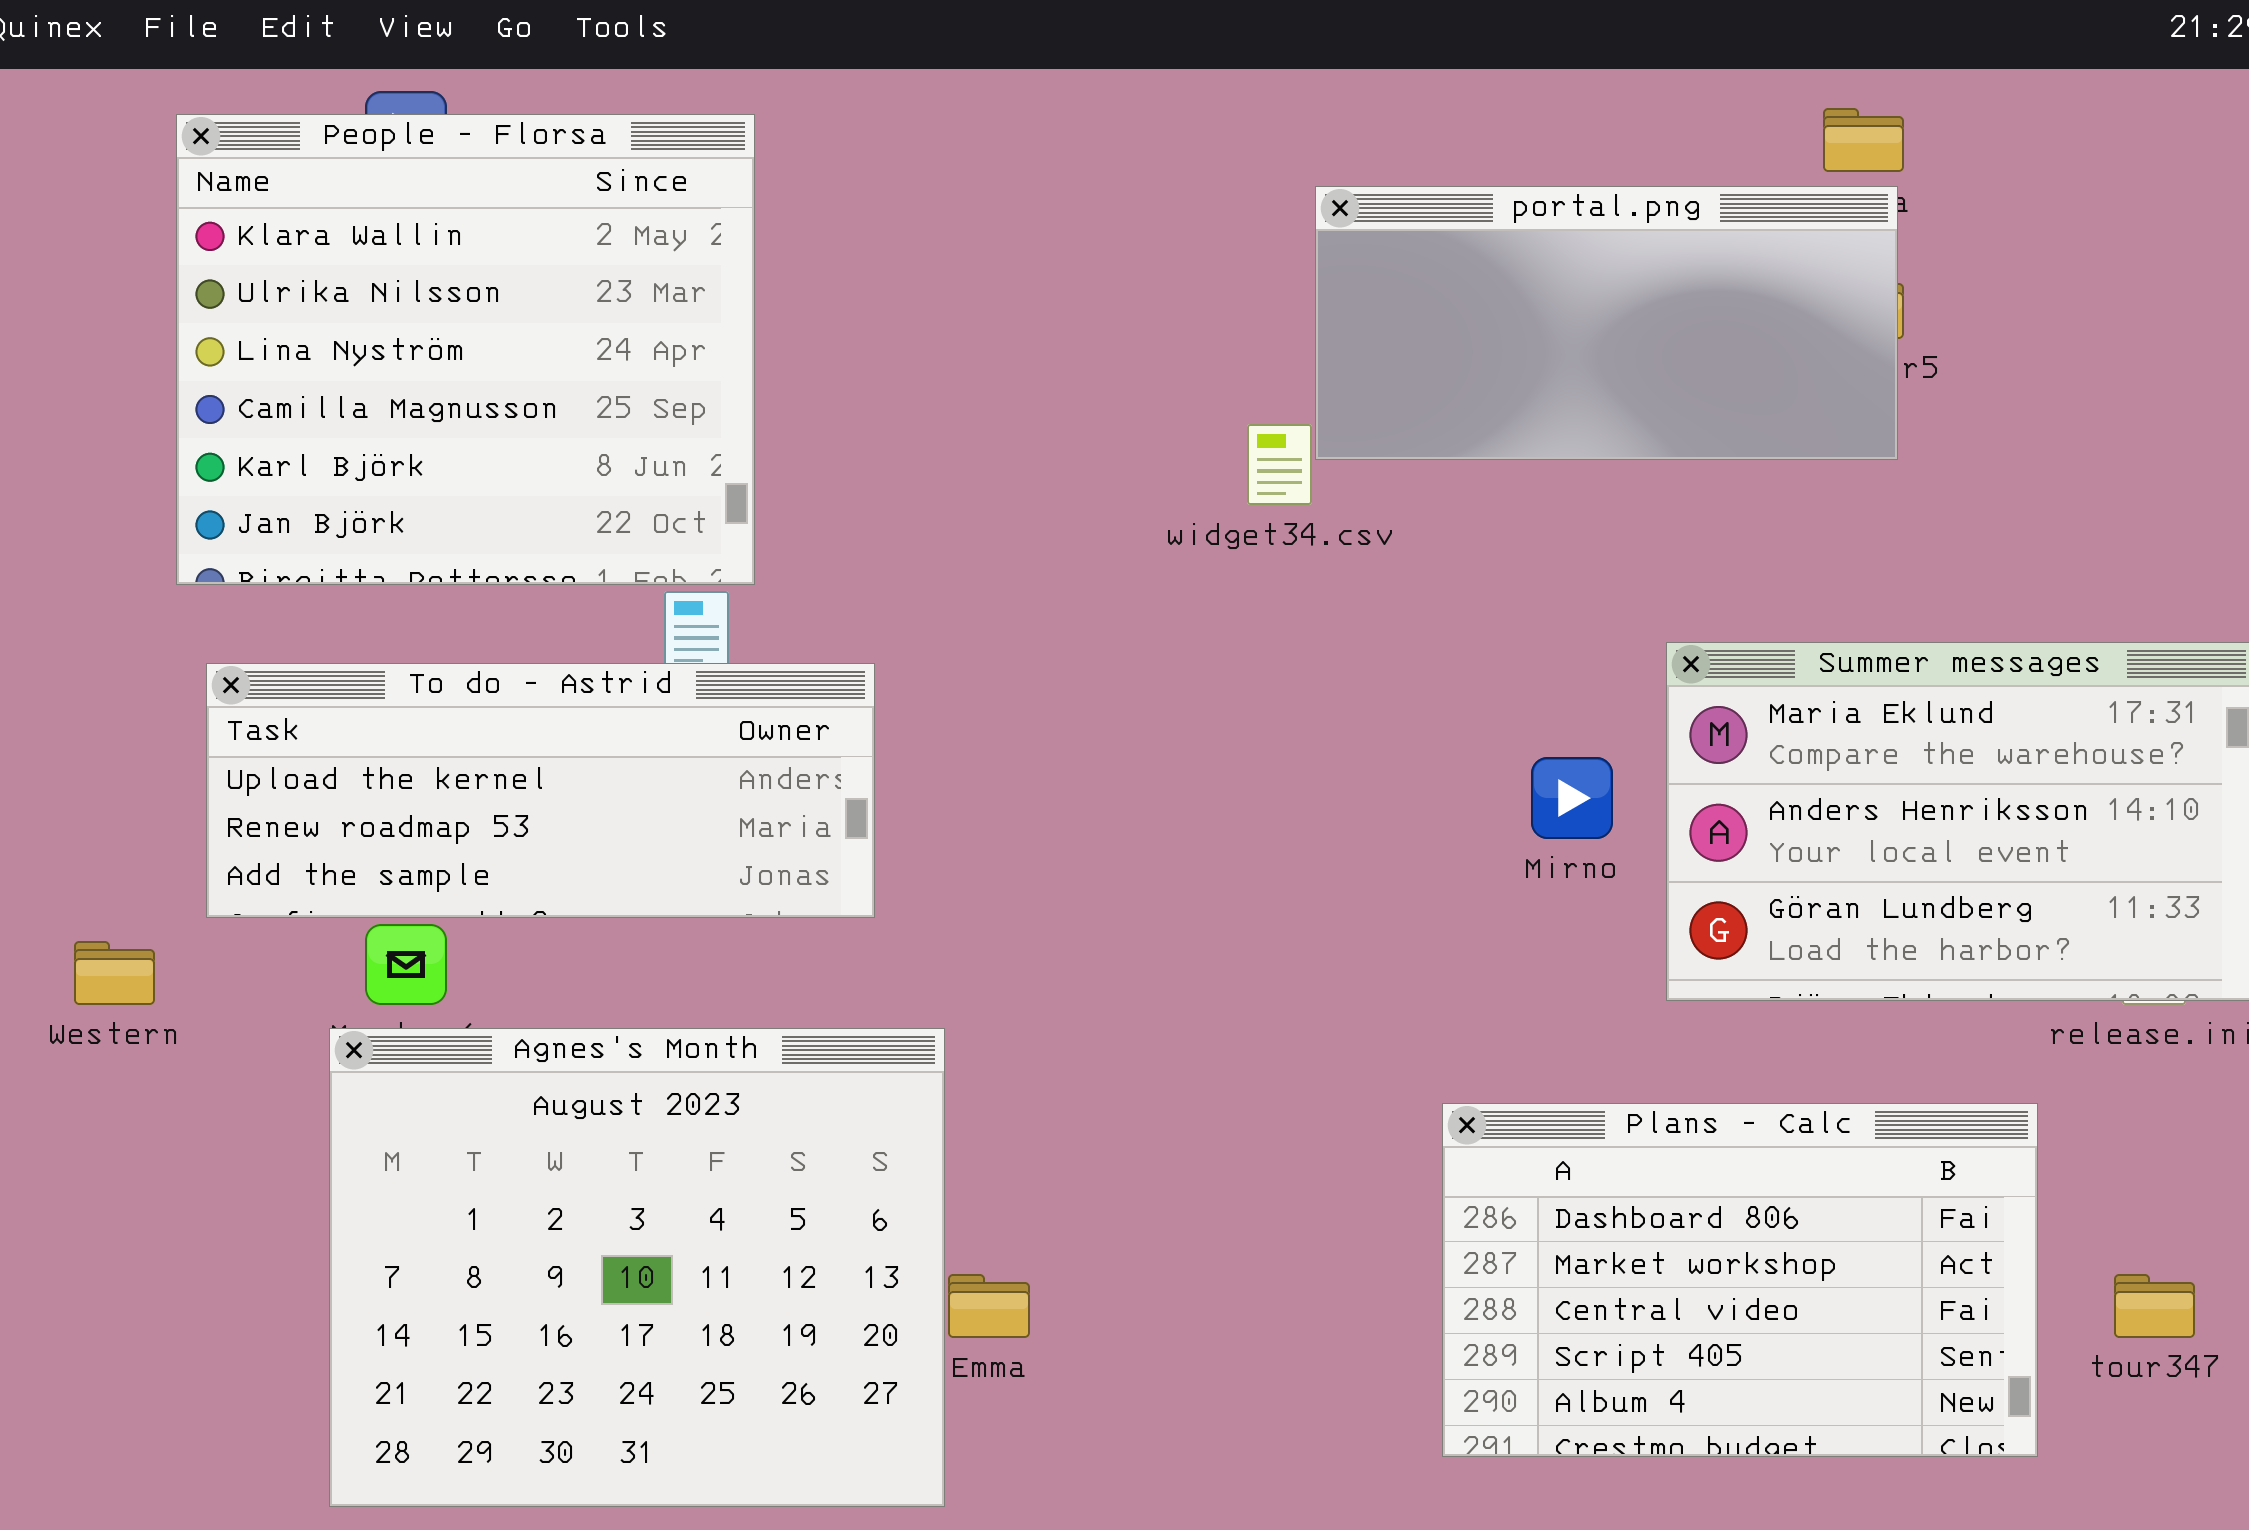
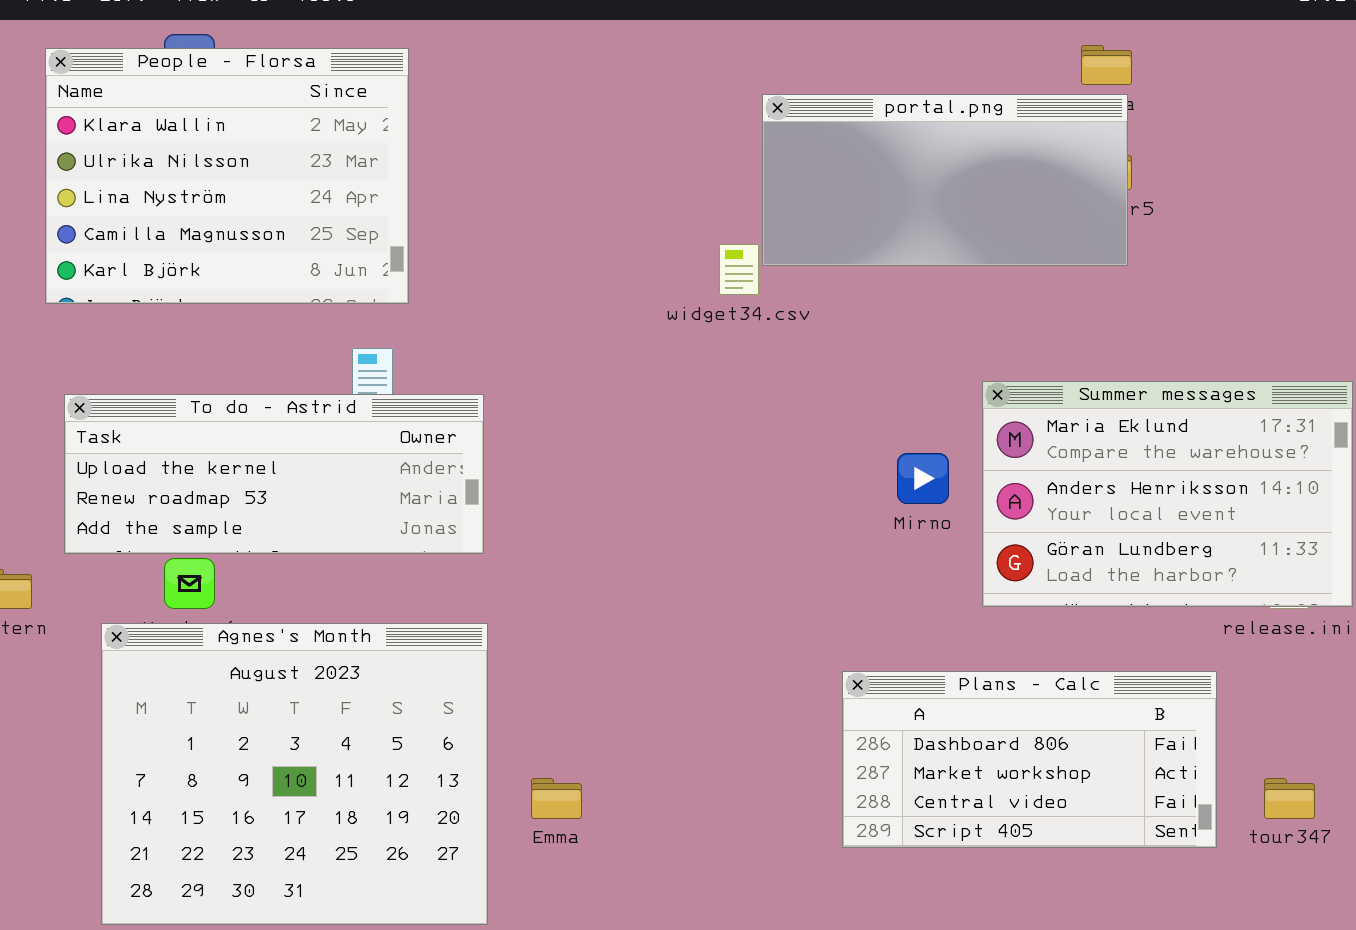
People - Florsa: [176,114,755,585] -> [45,48,409,304], resized
Agnes's Month: [329,1028,945,1507] -> [101,623,488,925], moved
Plans - Calc: [1442,1103,2038,1457] -> [842,671,1217,848], resized

